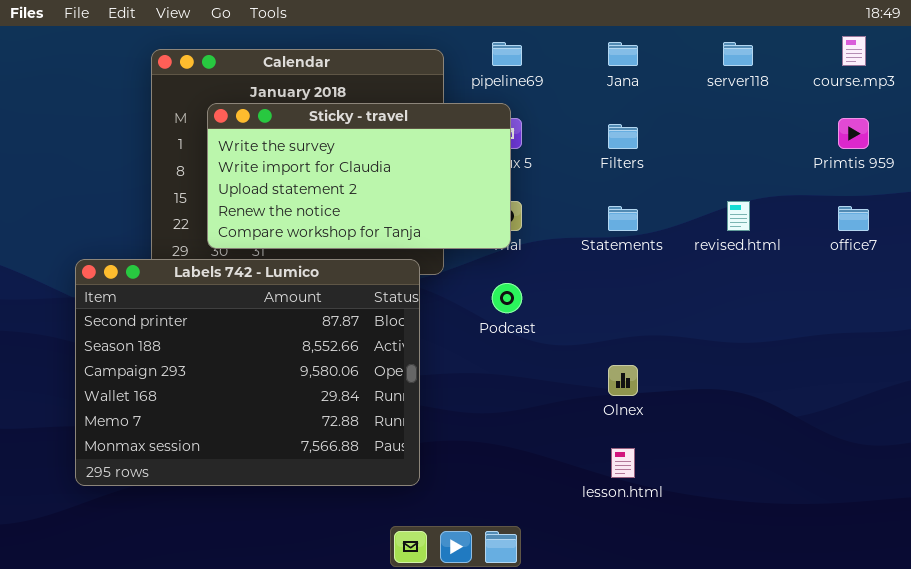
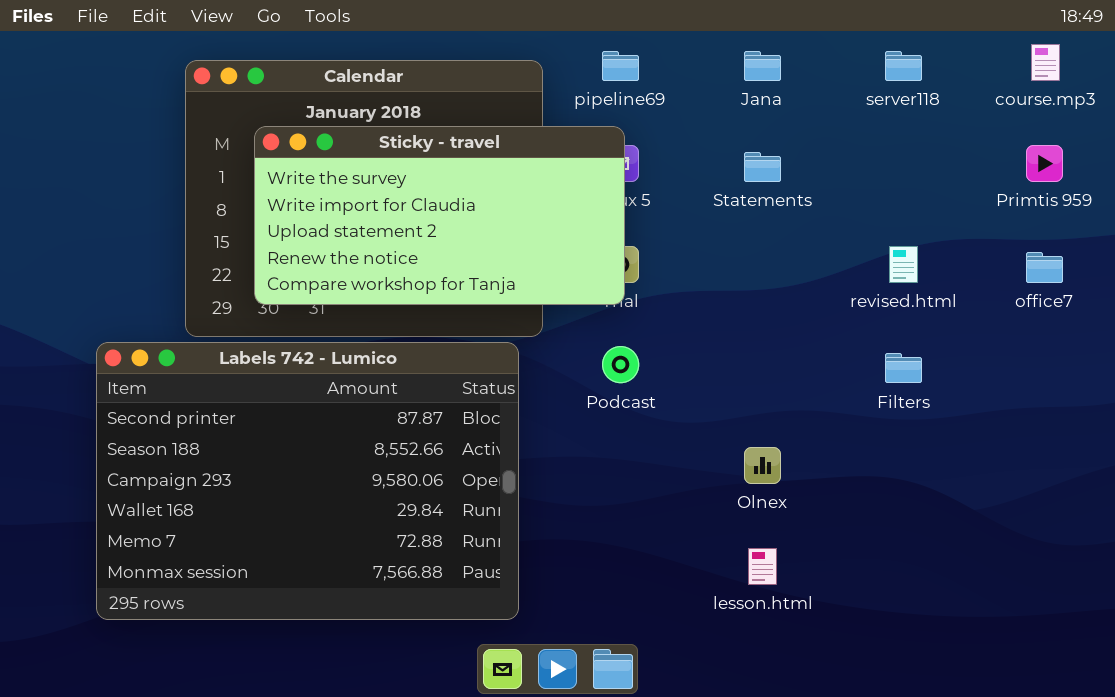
Filters: [608,124,638,149] -> [885,353,922,383], moved
Statements: [608,206,638,231] -> [744,152,781,182], moved
Labels 742 - Lumico: [75,259,420,486] -> [96,342,519,620], moved

